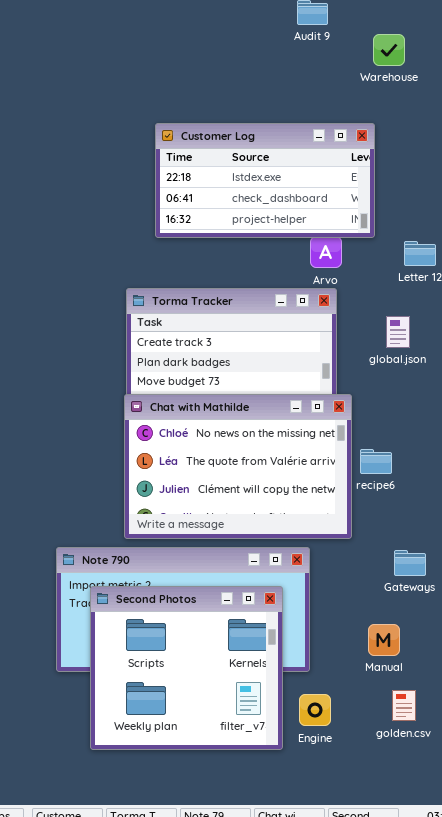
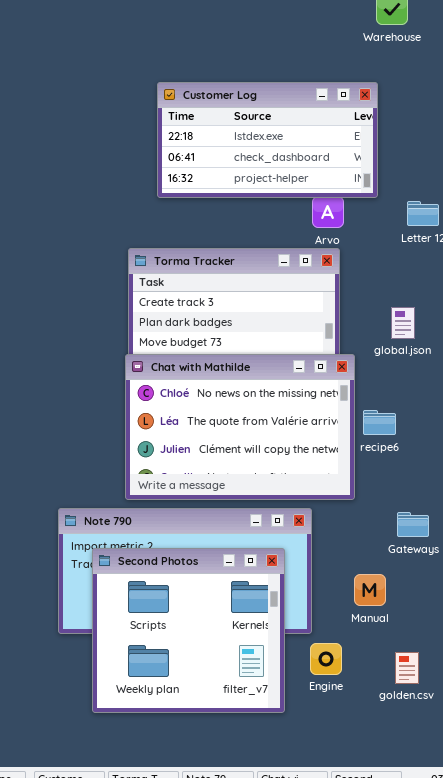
global.json: [386,316,410,348] -> [391,307,415,339], moved
Manual: [368,624,400,656] -> [354,574,386,606], moved
Engine: [299,694,331,726] -> [310,643,342,675], moved

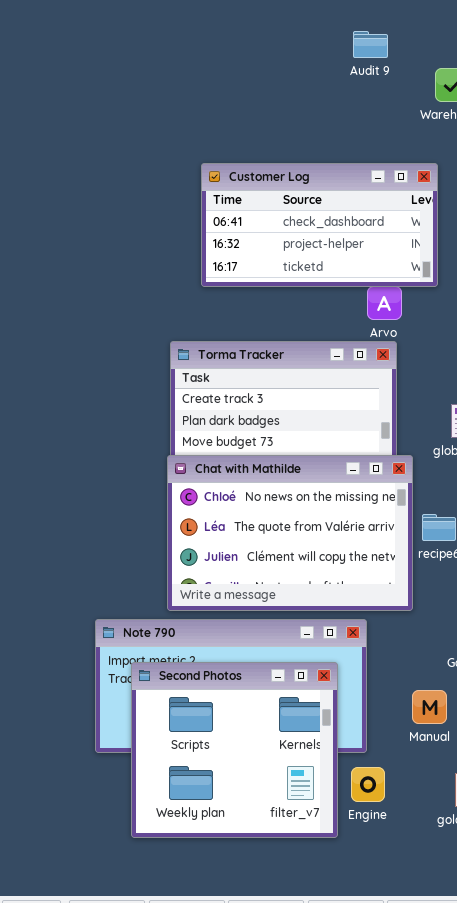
Customer Log: [157,82,378,198] -> [201,163,438,287], scrolled down 1 row
Engine: [310,643,342,675] -> [351,767,385,802], moved

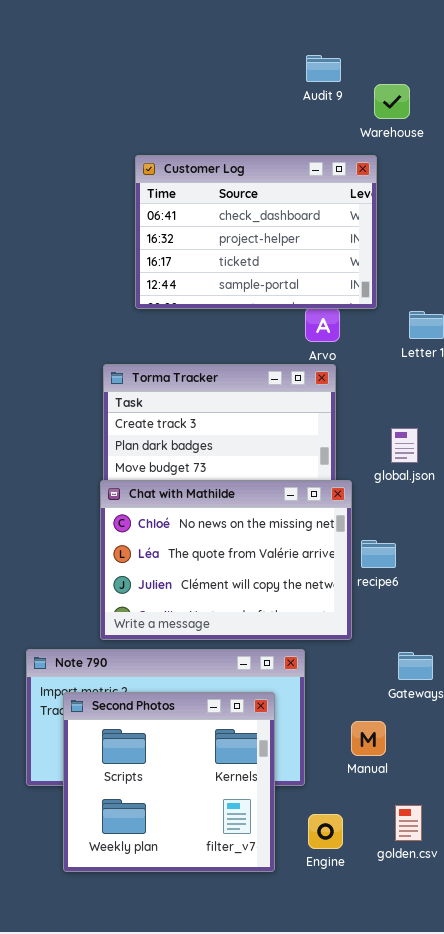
Audit 9: [353,31,388,58] -> [306,55,341,82], moved
Customer Log: [201,163,438,287] -> [135,155,377,309], resized
Engine: [351,767,385,802] -> [308,814,343,849], moved

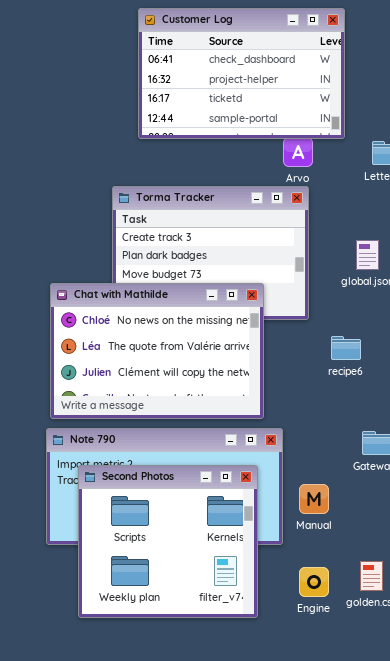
Chat with Mathilde: [100,480,352,640] -> [50,283,264,419], moved
Manual: [351,721,386,756] -> [299,484,329,514], moved
Engine: [308,814,343,849] -> [299,567,329,597], moved

